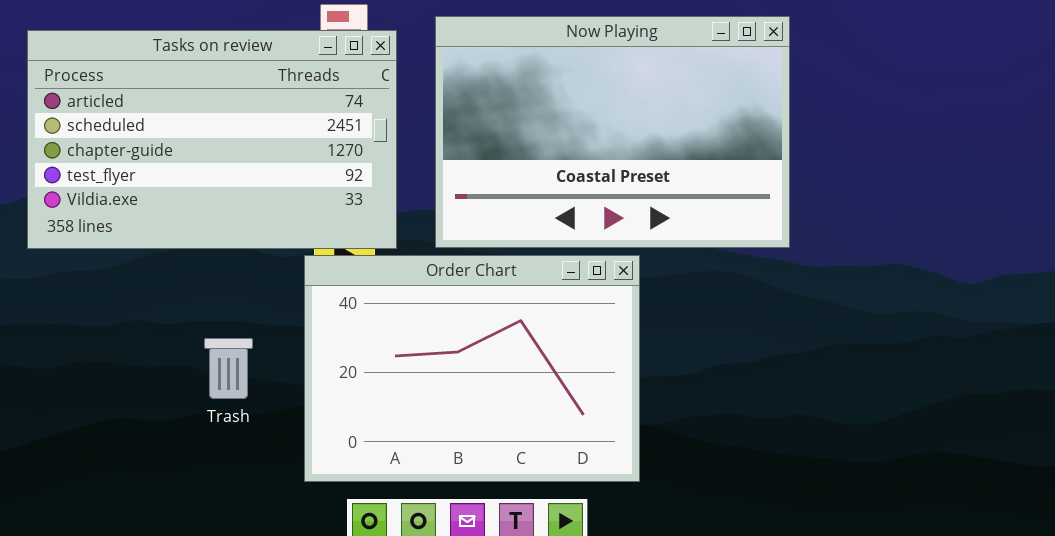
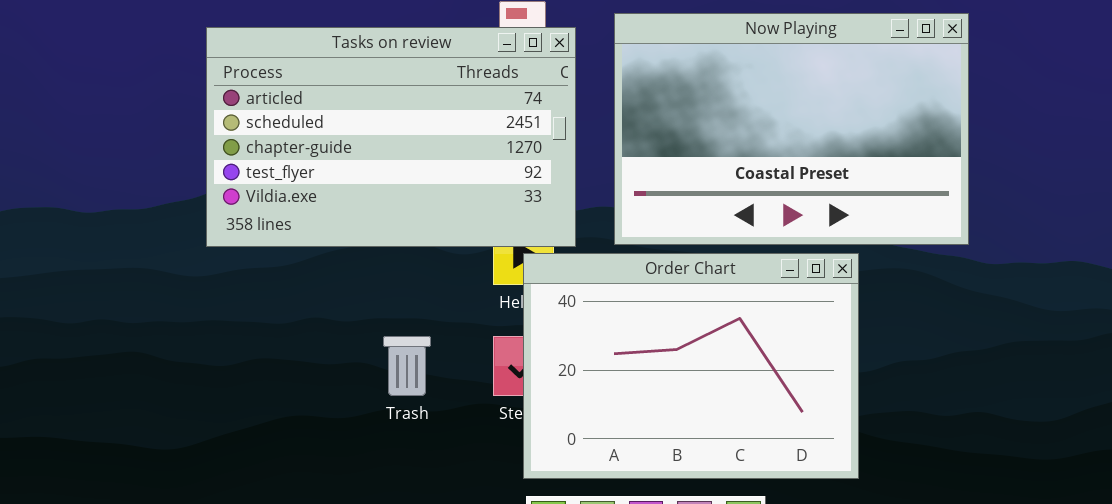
Order Chart: [304,255,640,482] -> [523,253,859,479], moved

